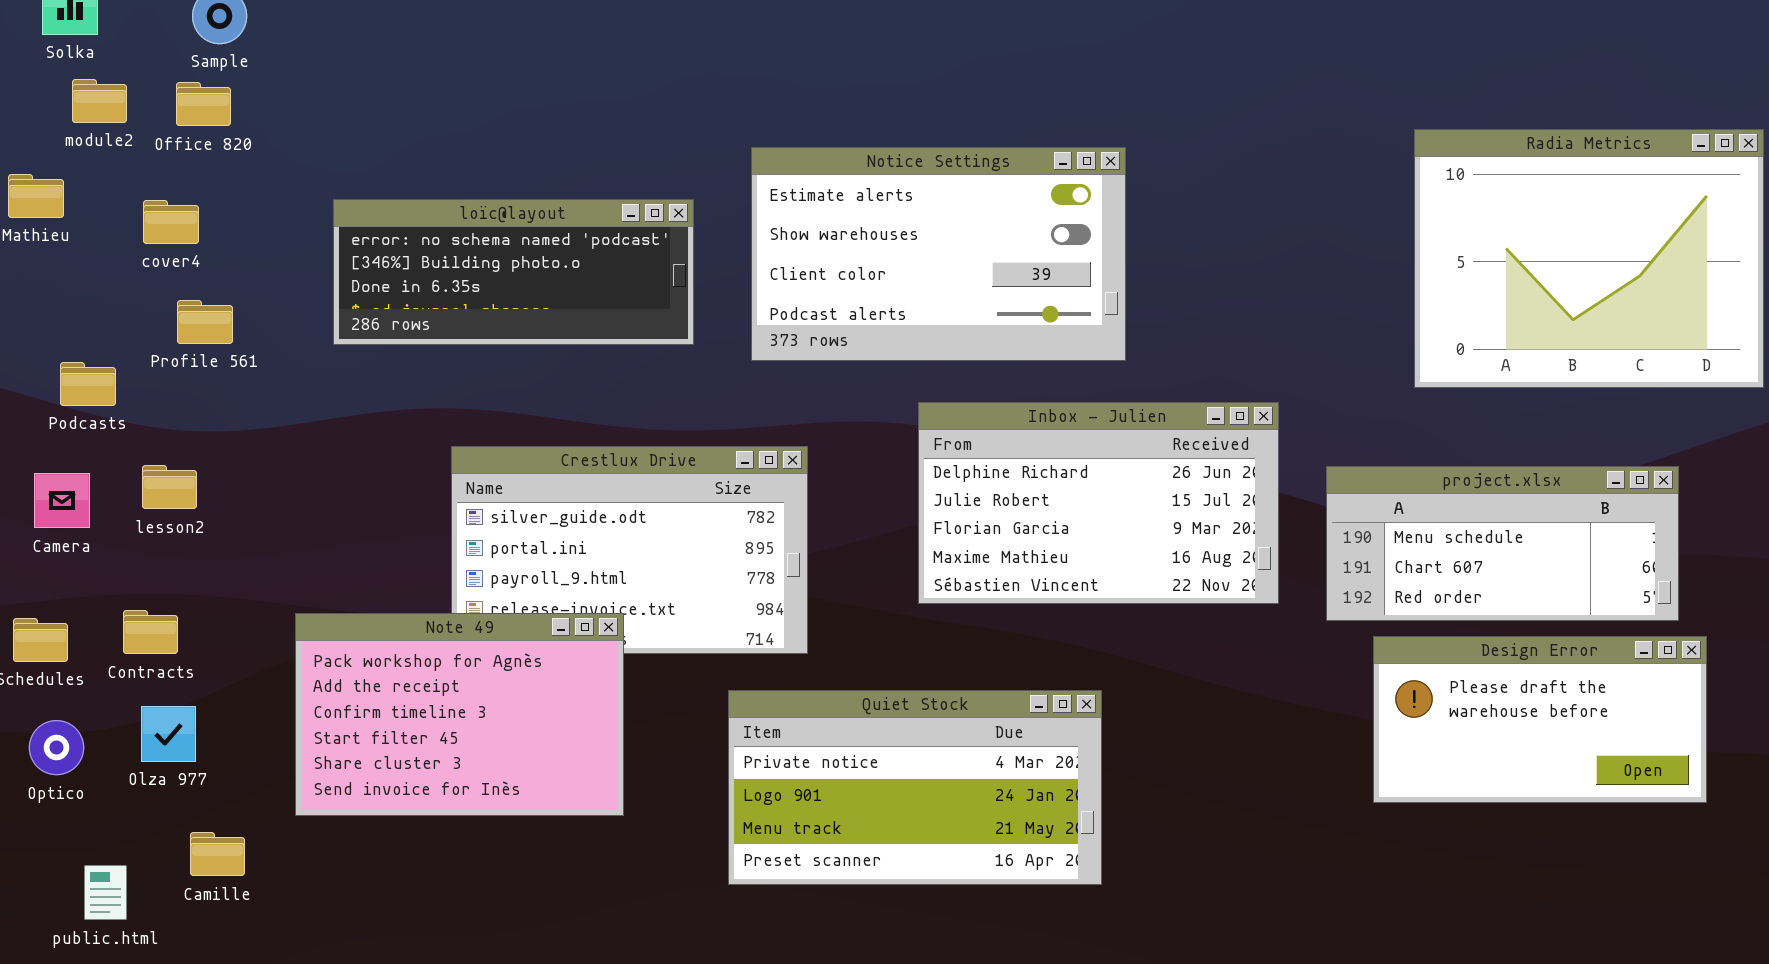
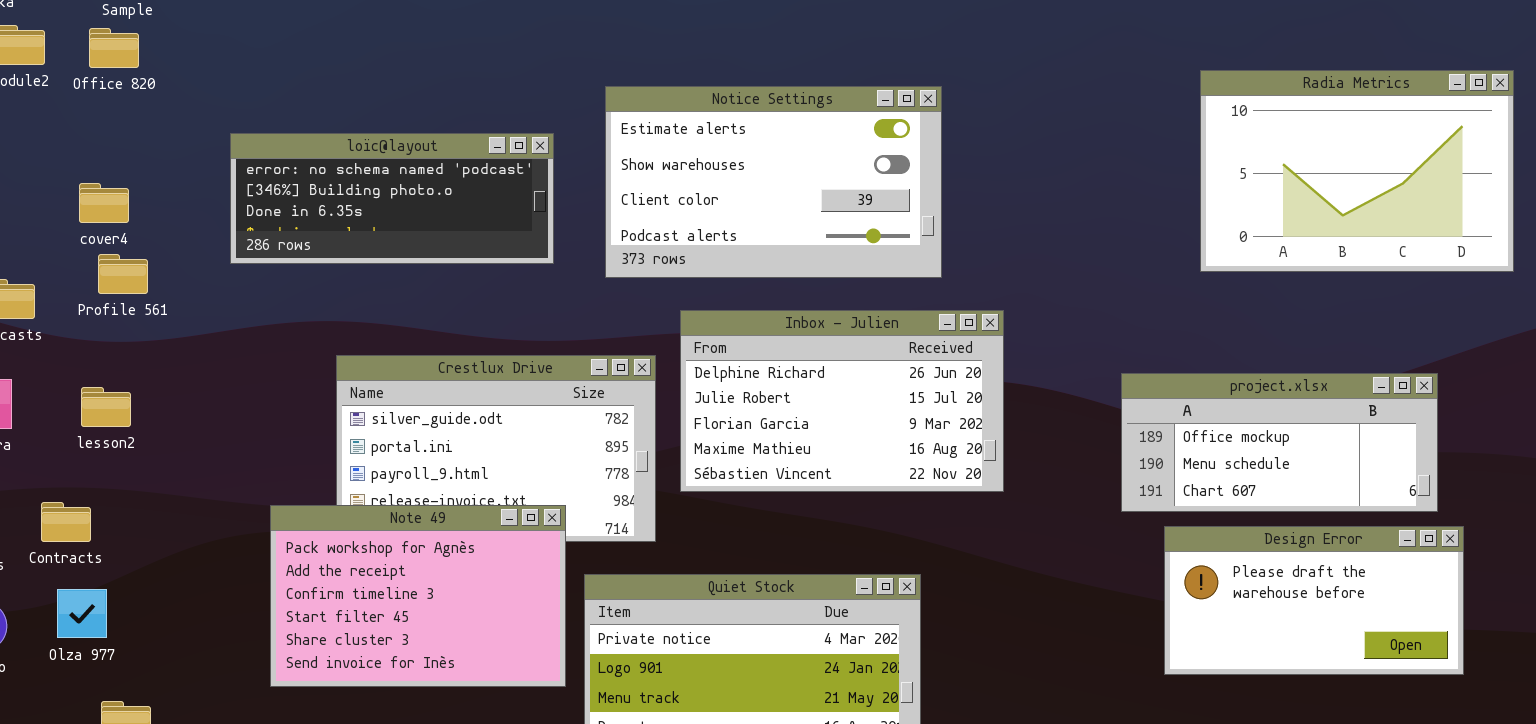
Radia Metrics: [1414,129,1764,388] -> [1200,70,1514,272], resized
cover4: [143,200,199,244] -> [79,183,129,223], moved
Profile 561: [177,300,233,344] -> [98,254,148,294], moved
Inbox - Julien: [918,402,1279,604] -> [680,310,1004,492], moved
lesson2: [142,465,197,509] -> [81,387,131,427], moved
project.xlsx: [1326,466,1679,621] -> [1121,373,1438,512], scrolled up 1 row
Note 49: [295,613,624,816] -> [270,505,566,687], moved

